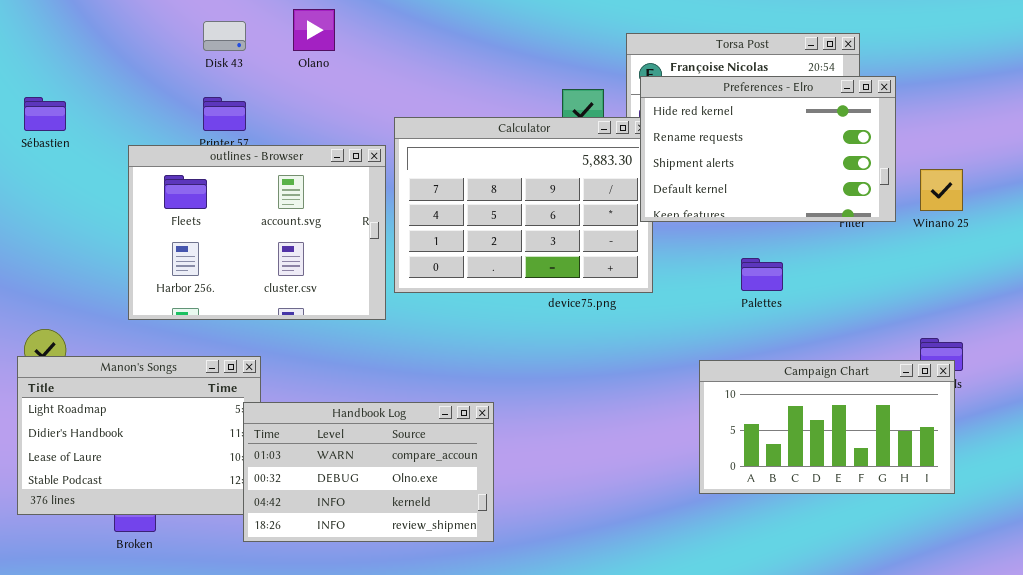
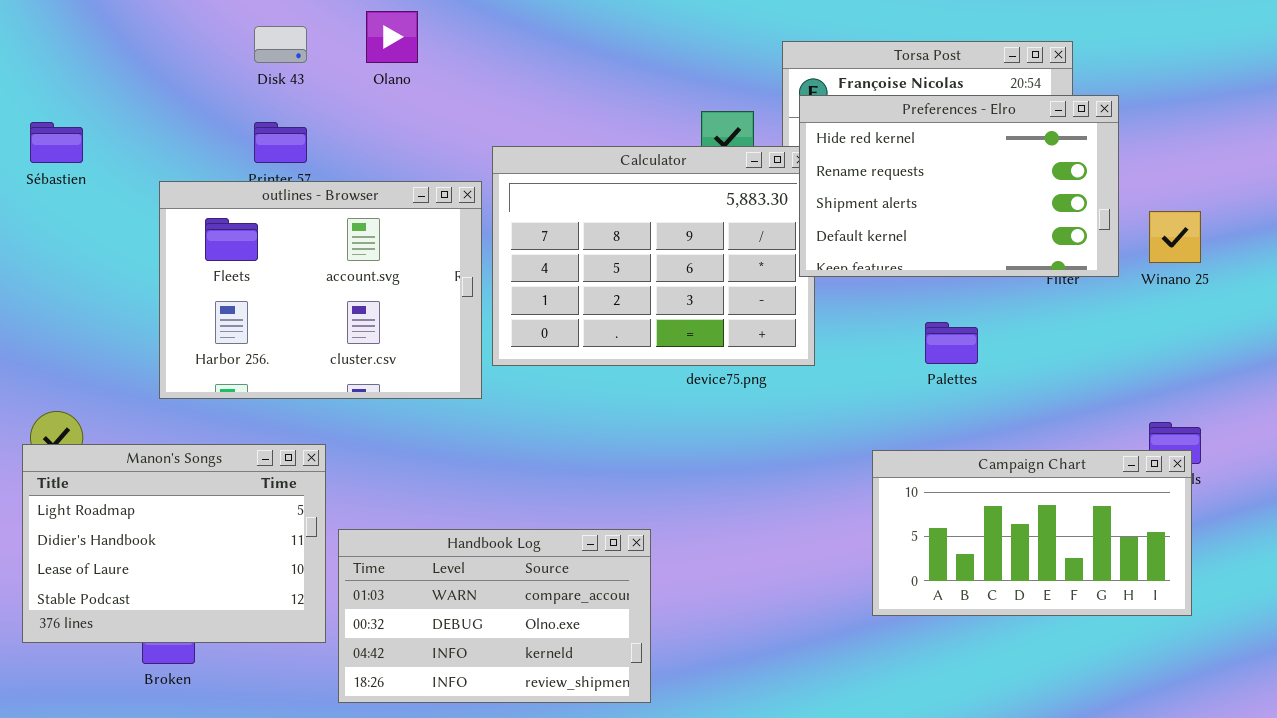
Handbook Log: [243,402,494,542] -> [338,529,651,703], moved

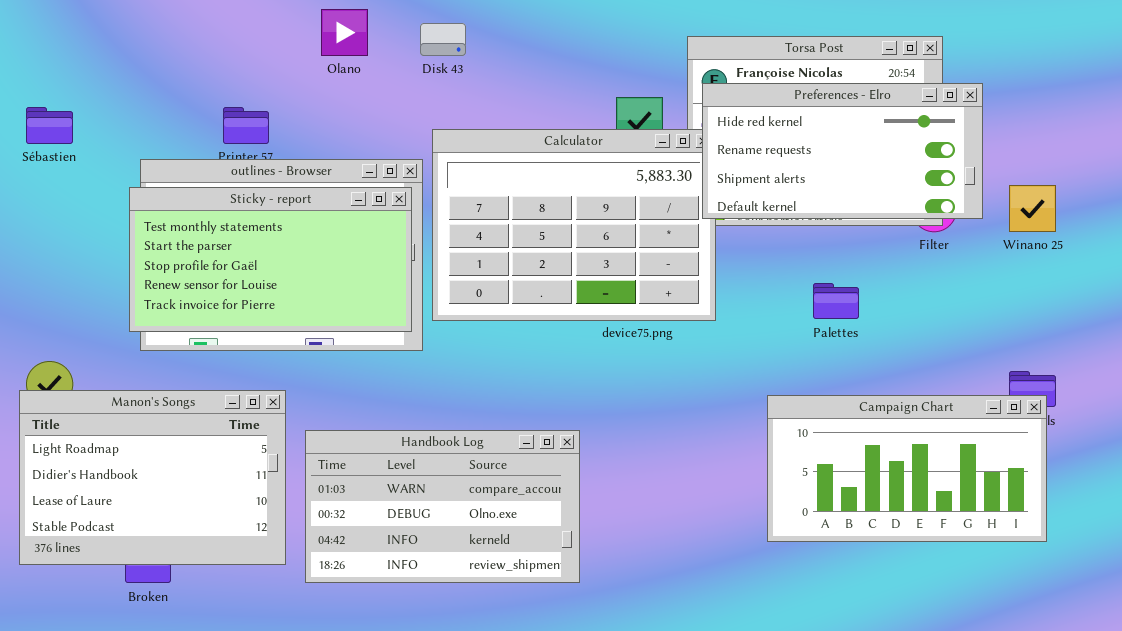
Disk 43: [254,26,307,63] -> [420,23,466,56], moved
Preferences - Elro: [799,95,1119,277] -> [702,83,983,219], resized
Sticky - report: none -> [129,187,412,332], opened
Handbook Log: [338,529,651,703] -> [305,430,580,583], moved

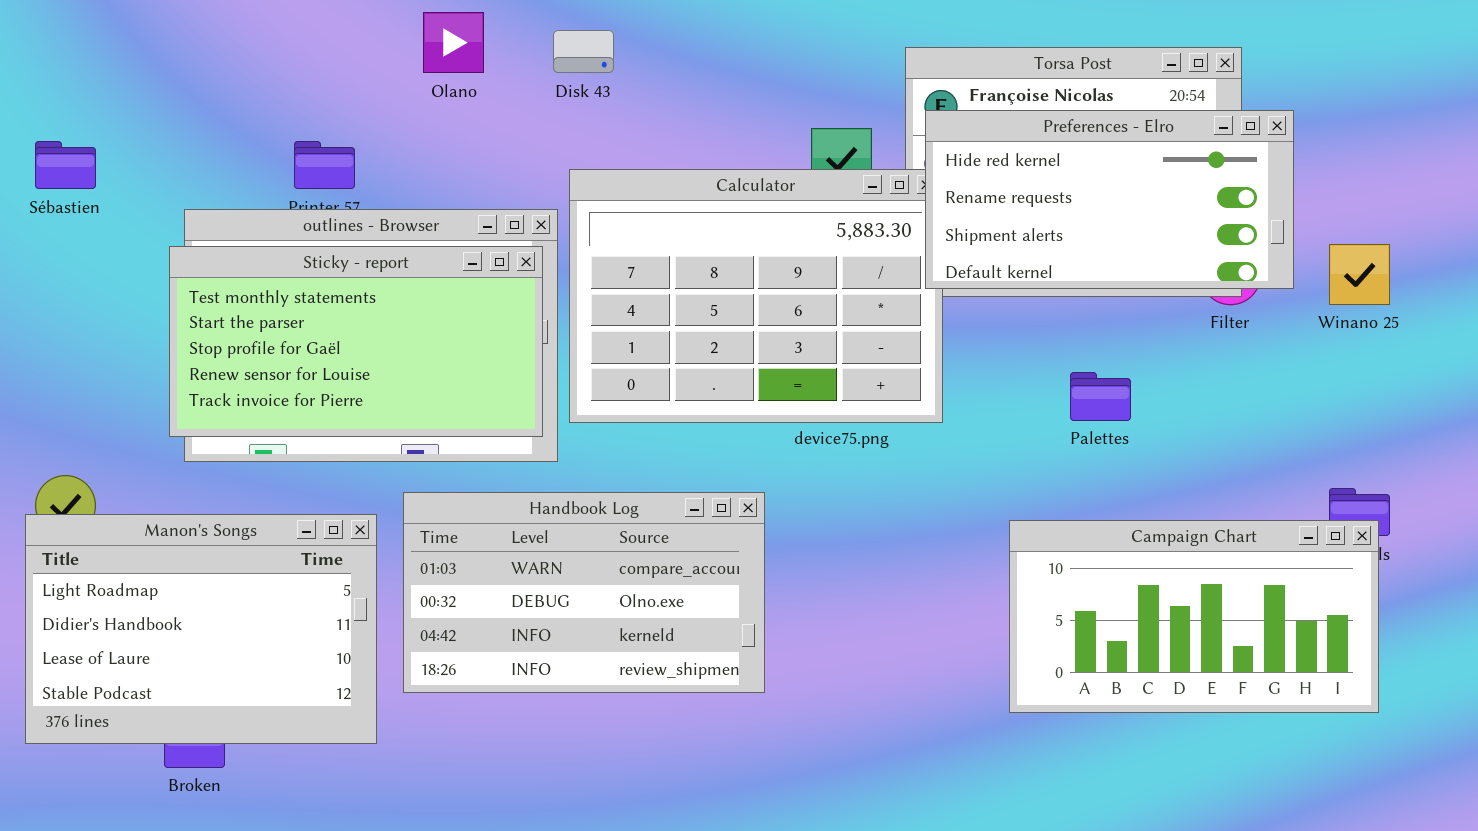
Handbook Log: [305,430,580,583] -> [403,492,765,693], moved

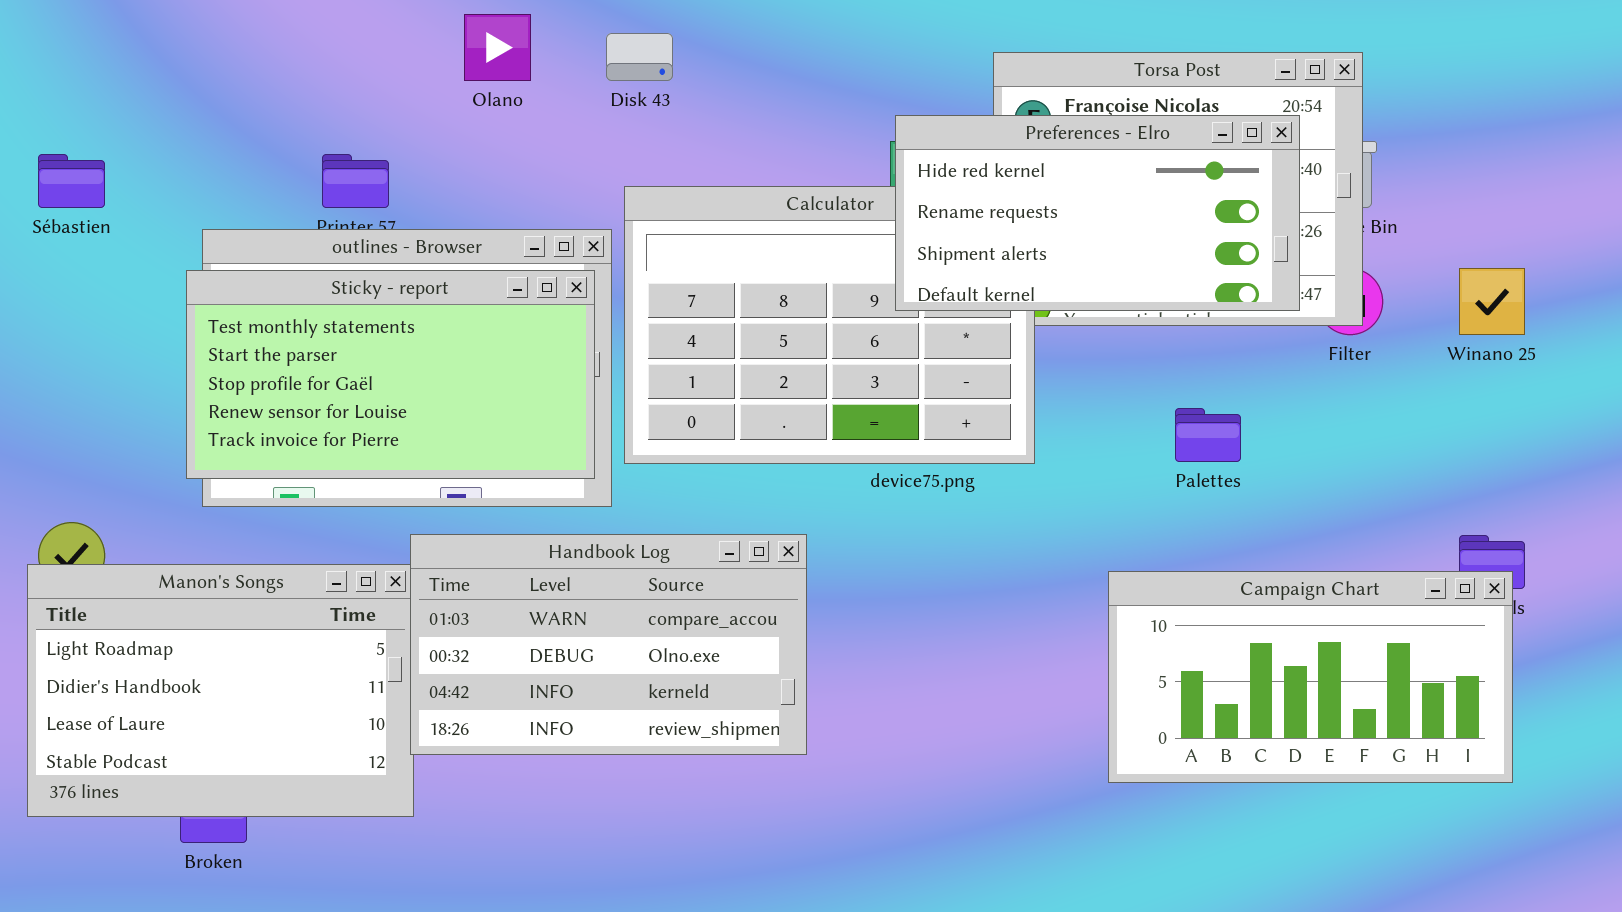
Preferences - Elro: [925,110,1294,289] -> [895,115,1300,311], moved
Handbook Log: [403,492,765,693] -> [410,534,807,755], moved

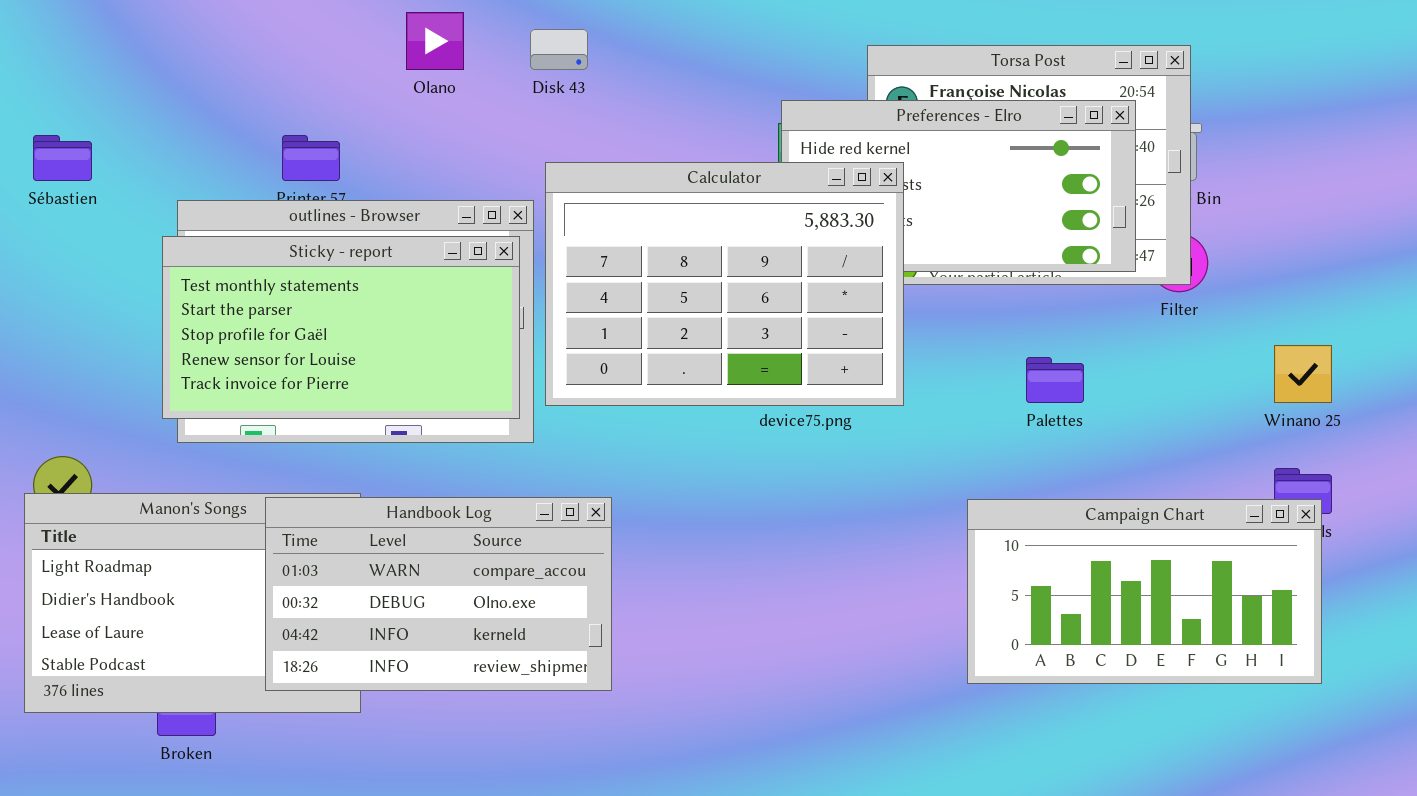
Calculator: [624,186,1035,464] -> [545,162,904,406], raised
Winano 25: [1459,268,1525,335] -> [1274,345,1332,403], moved
Handbook Log: [410,534,807,755] -> [265,497,612,691], moved

